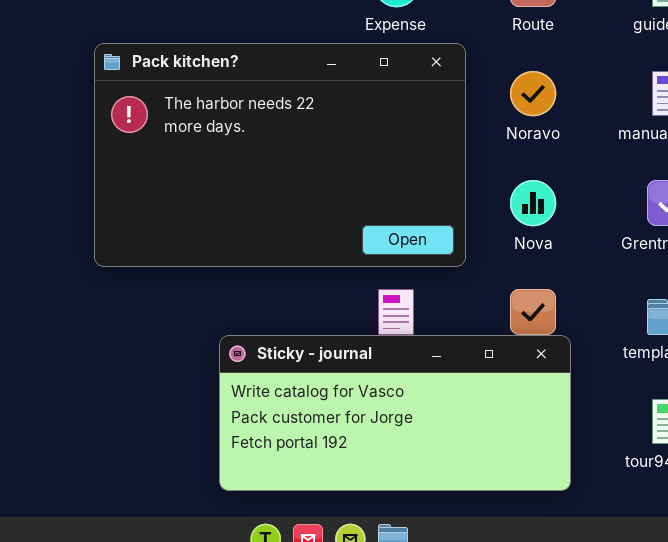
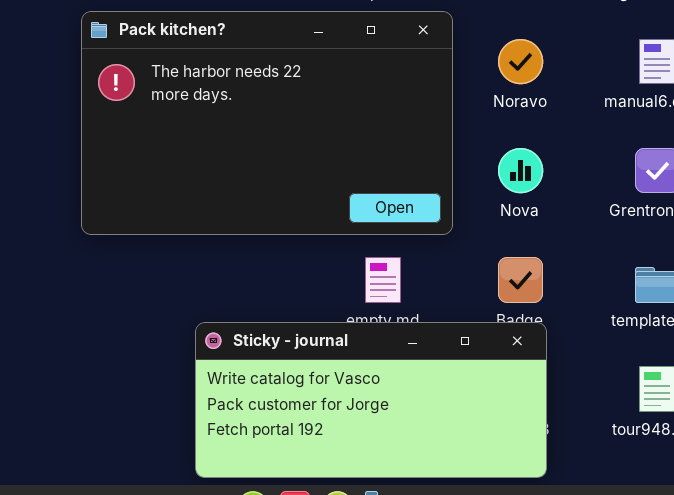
Sticky - journal: [219,335,571,491] -> [195,322,547,478], moved

